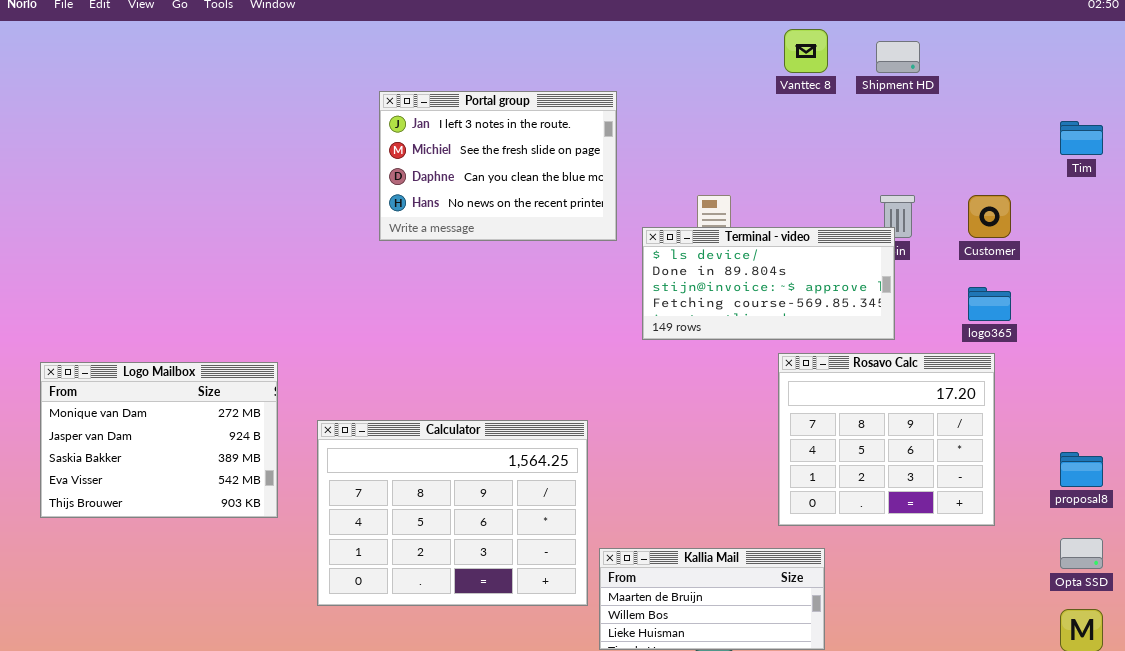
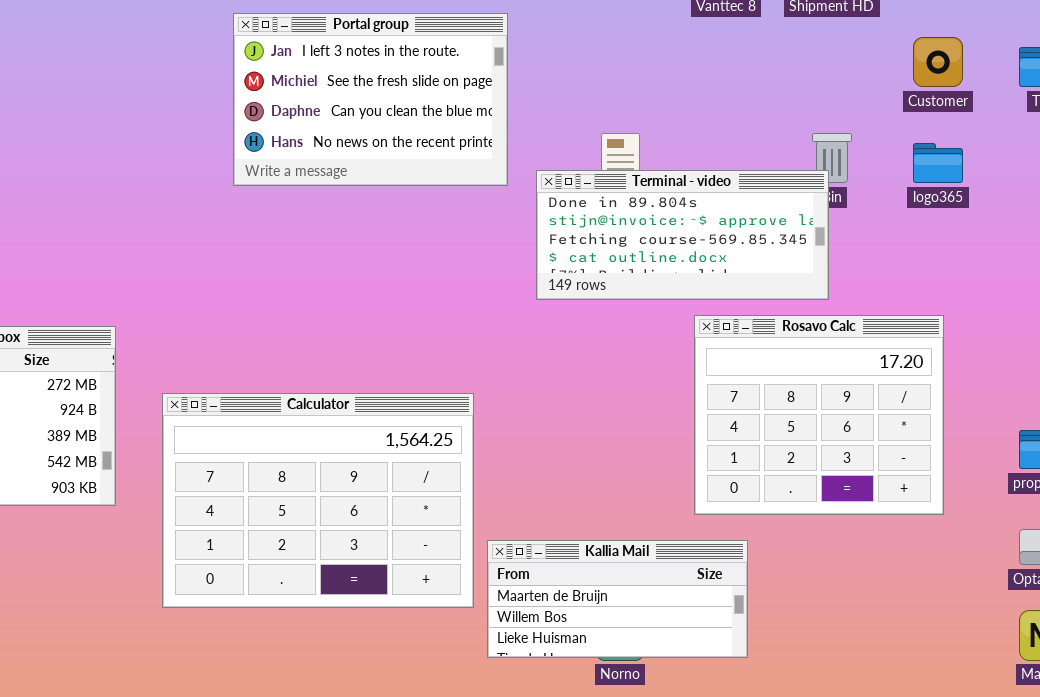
Customer: [968,195,1011,238] -> [913,37,963,87], moved
Terminal - video: [642,227,895,340] -> [536,170,829,300], scrolled down 1 row
logo365: [968,287,1011,321] -> [913,143,963,183], moved

